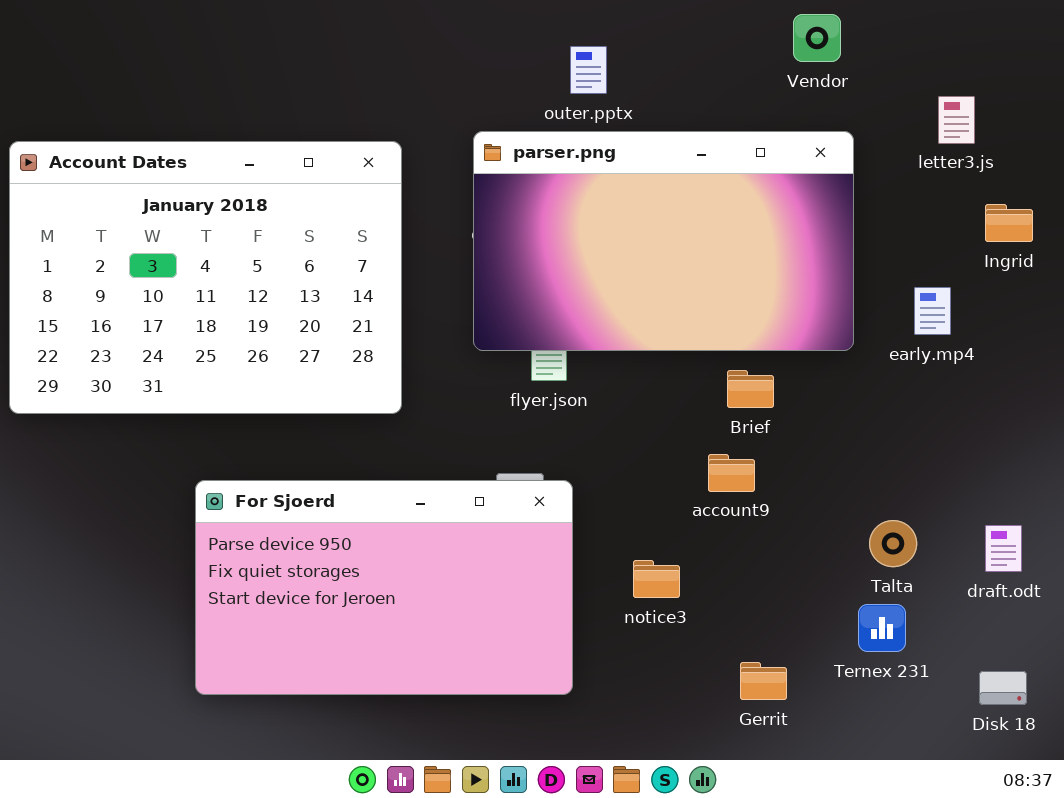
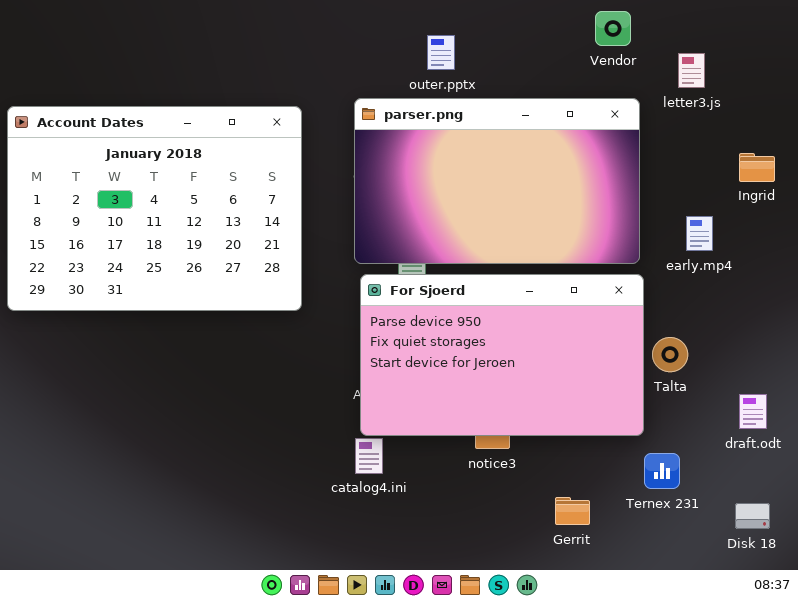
letter3.js: [938,96,975,144] -> [678,53,705,88], moved
For Sjoerd: [195,480,573,695] -> [360,274,644,436], moved
Talta: [869,520,917,567] -> [652,337,688,372], moved

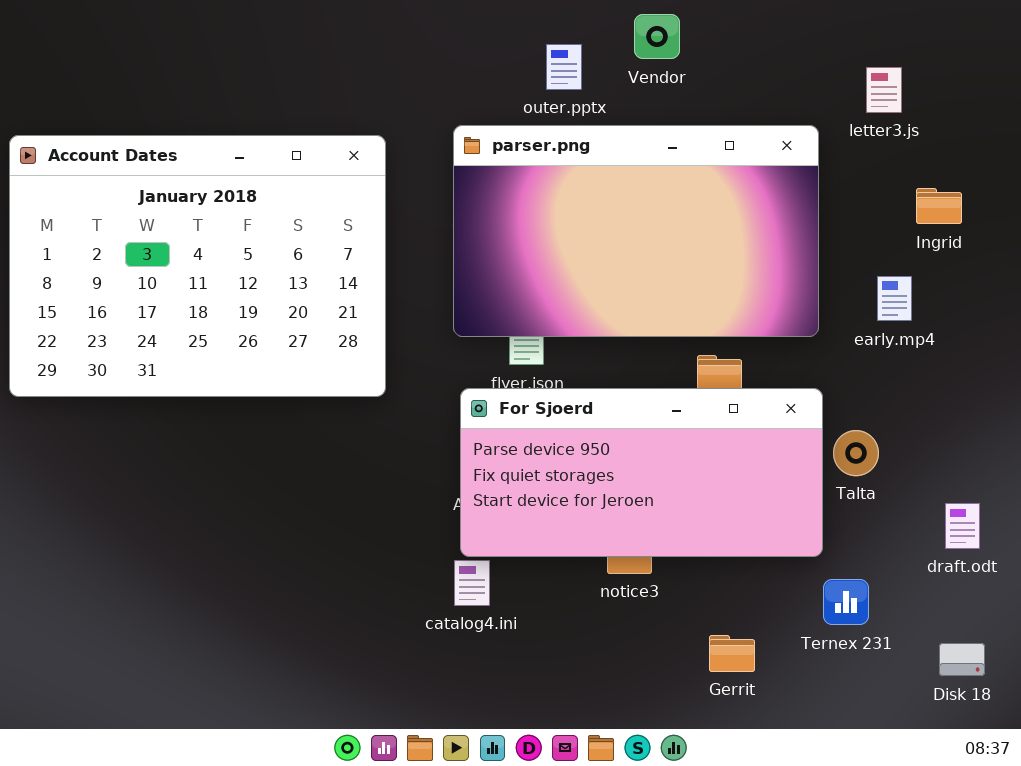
Vendor: [595,11,631,46] -> [634,14,680,59], moved
Ingrid: [739,153,775,182] -> [916,188,962,224], moved
For Sjoerd: [360,274,644,436] -> [460,388,823,557], resized

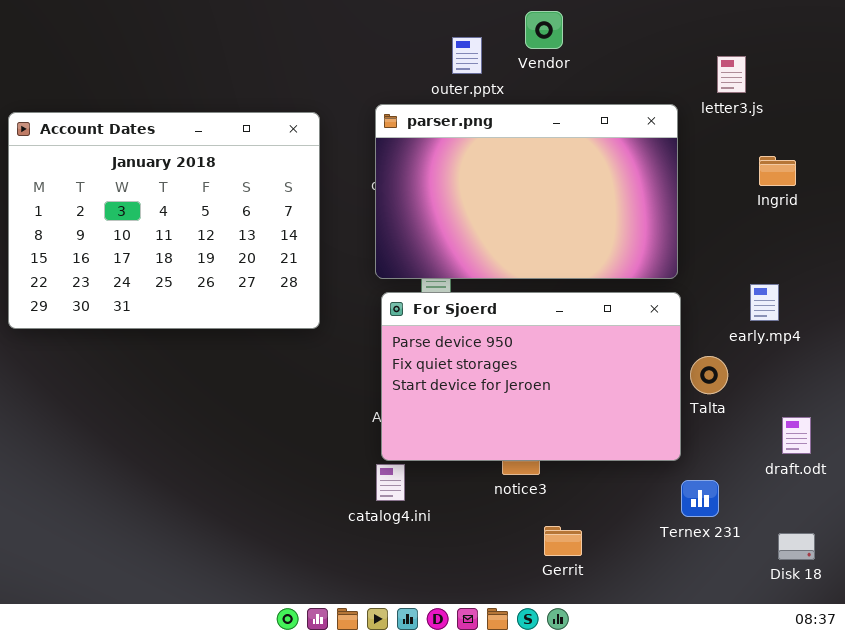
early.mp4: [877,276,912,321] -> [750,284,779,321], moved
For Sjoerd: [460,388,823,557] -> [381,292,681,461], resized
Gerrit: [709,635,755,672] -> [544,526,582,556], moved

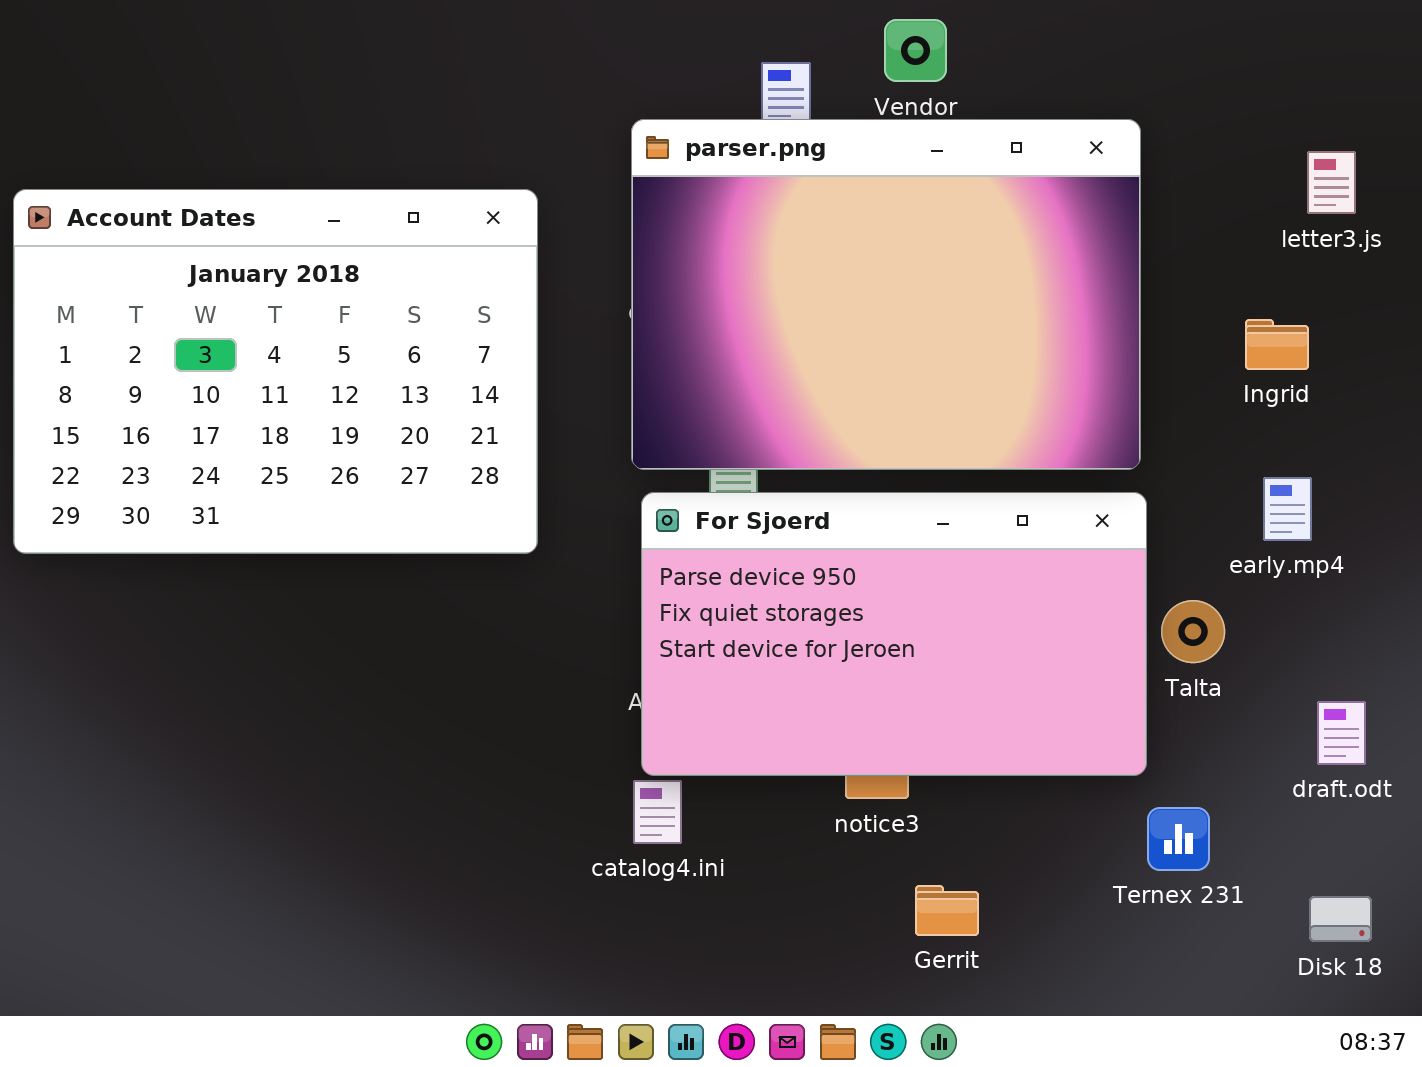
letter3.js: [717,56,746,93] -> [1307,151,1356,214], moved
parser.png: [375,104,678,279] -> [631,119,1141,470], resized
Ingrid: [759,156,796,186] -> [1245,319,1309,370], moved

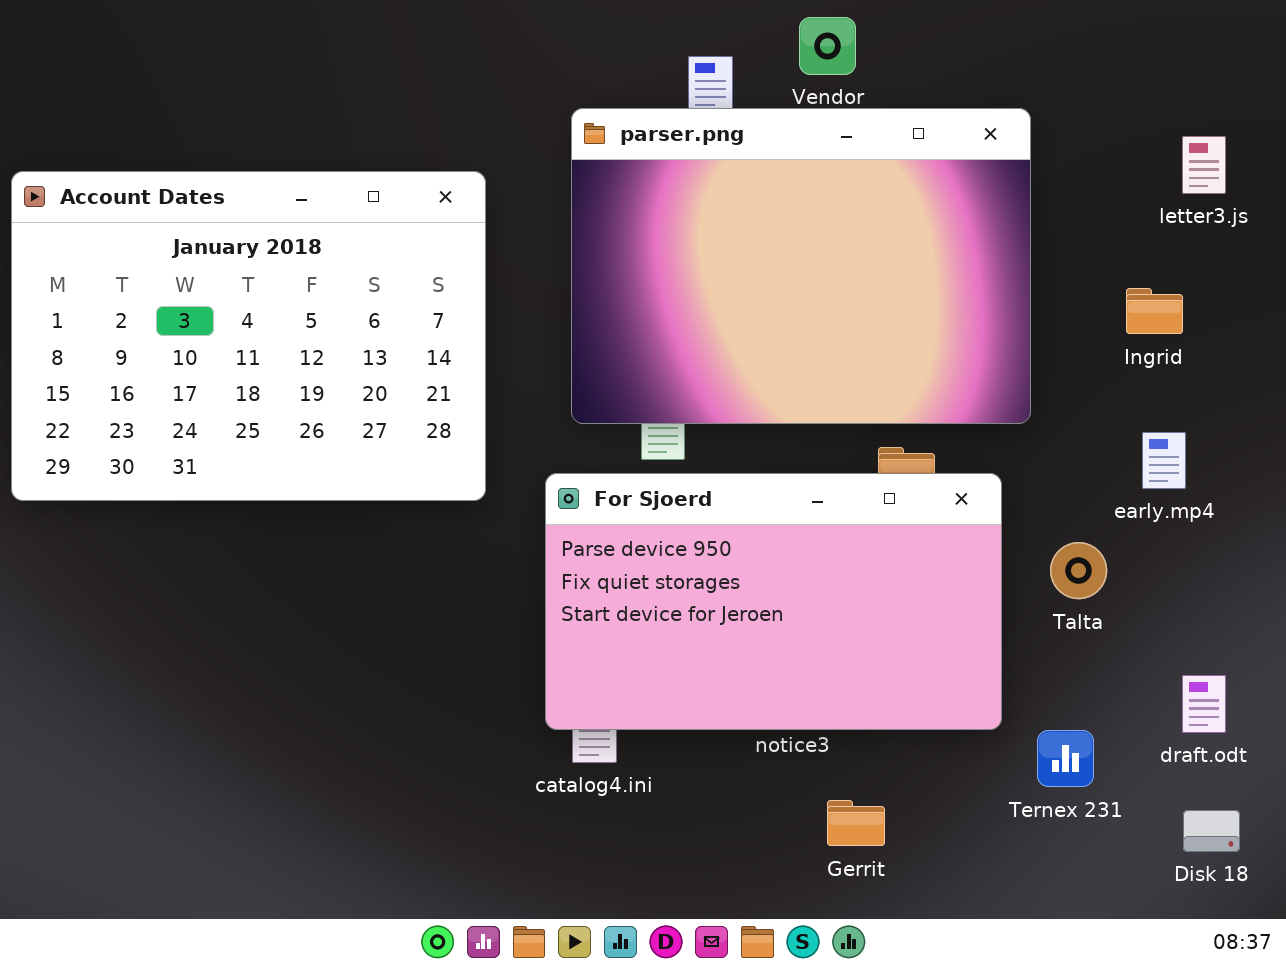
For Sjoerd: [641,492,1147,776] -> [545,473,1002,730], moved
draft.odt: [1317,701,1366,765] -> [1182,675,1226,733], moved

